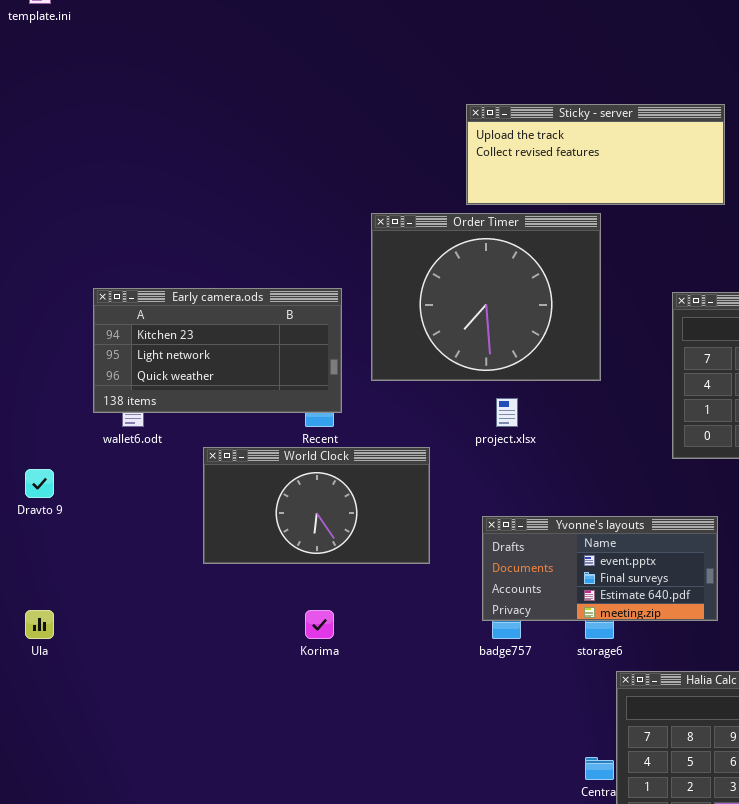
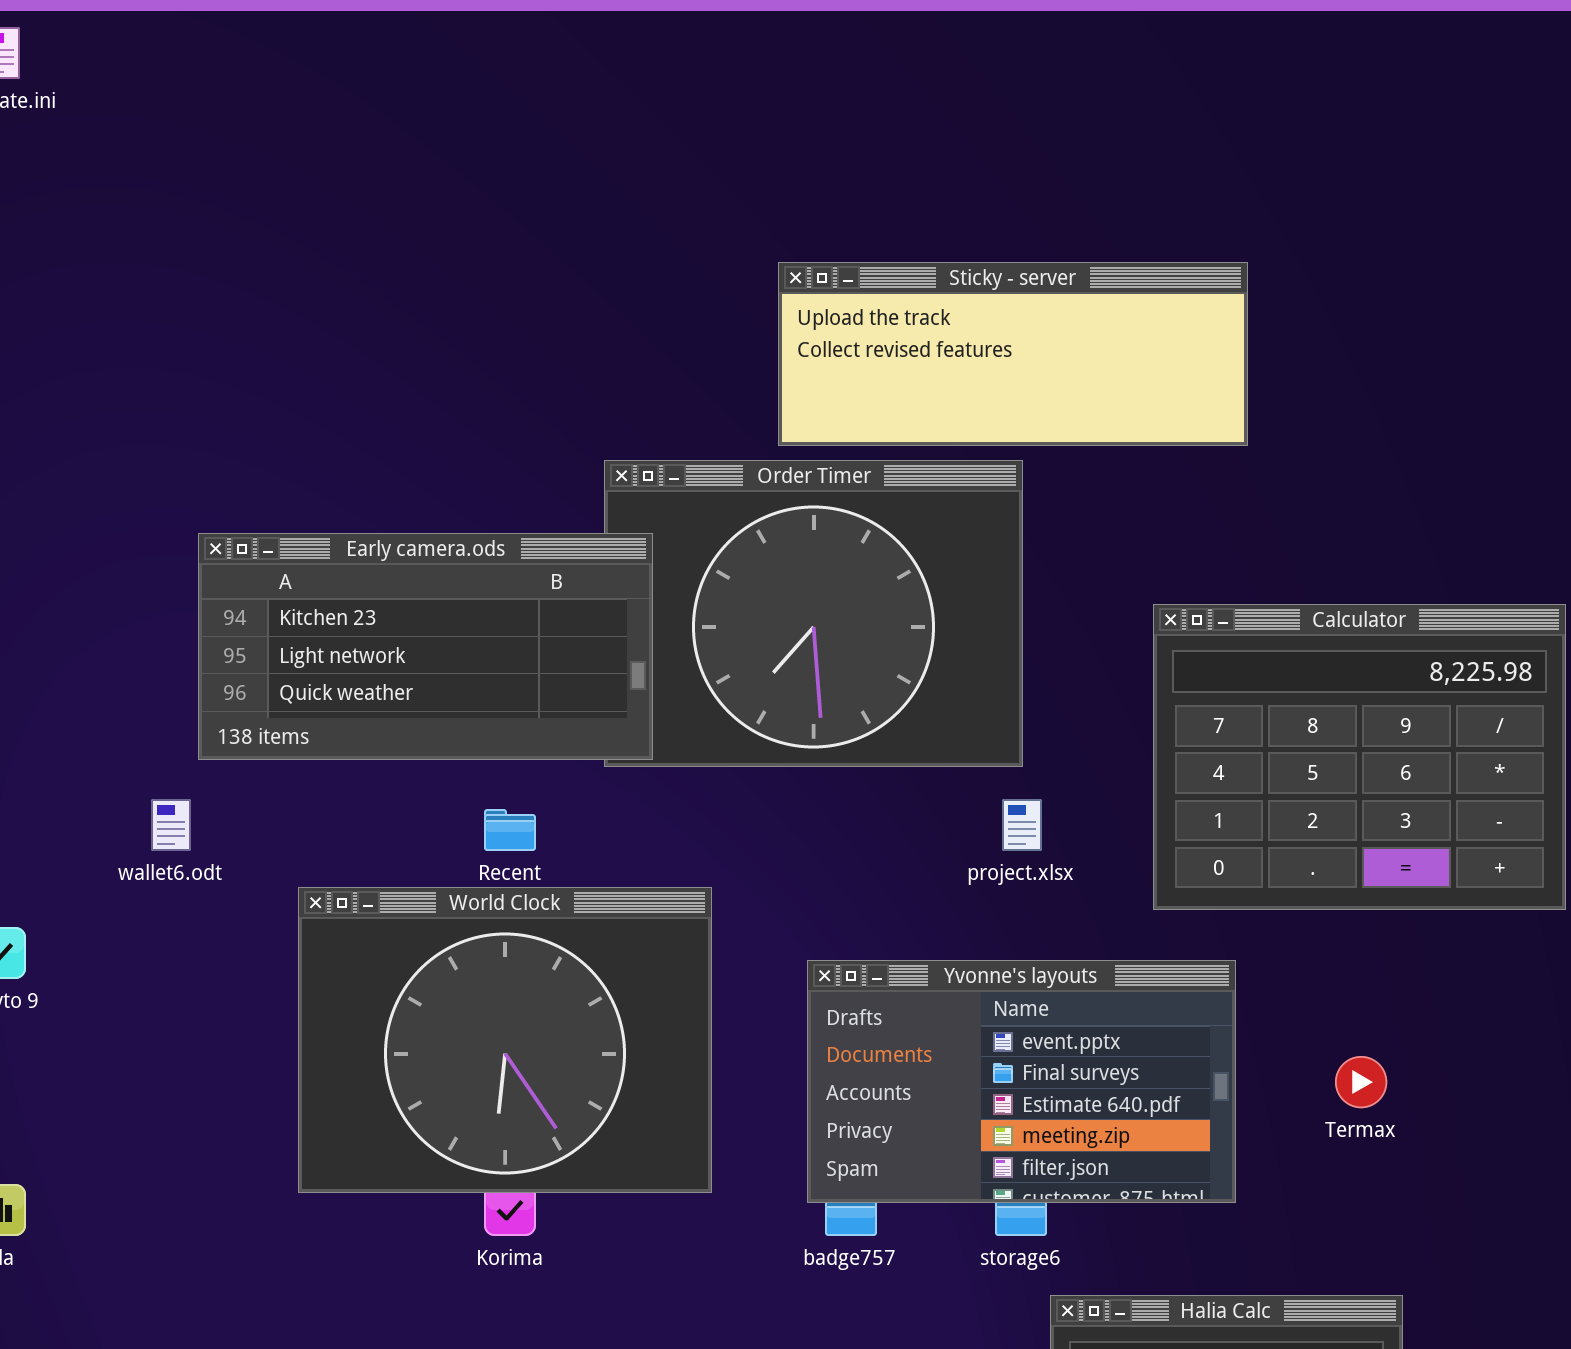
Early camera.ods: [93,288,342,413] -> [198,533,653,760], moved
project.xlsx: [496,398,518,427] -> [1002,799,1042,851], moved
World Clock: [203,447,430,564] -> [298,887,712,1193], resized
Yvonne's layouts: [482,516,718,621] -> [807,960,1236,1203], resized

